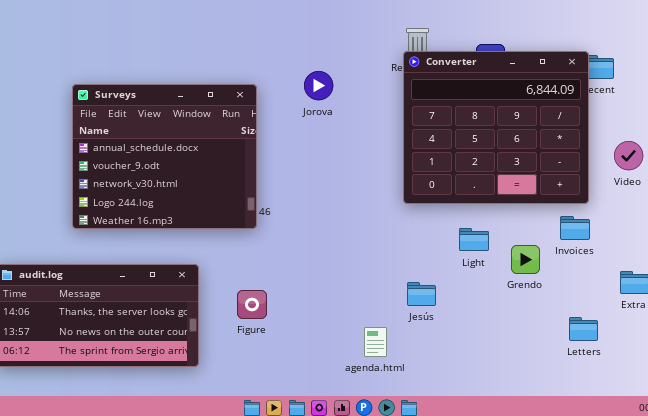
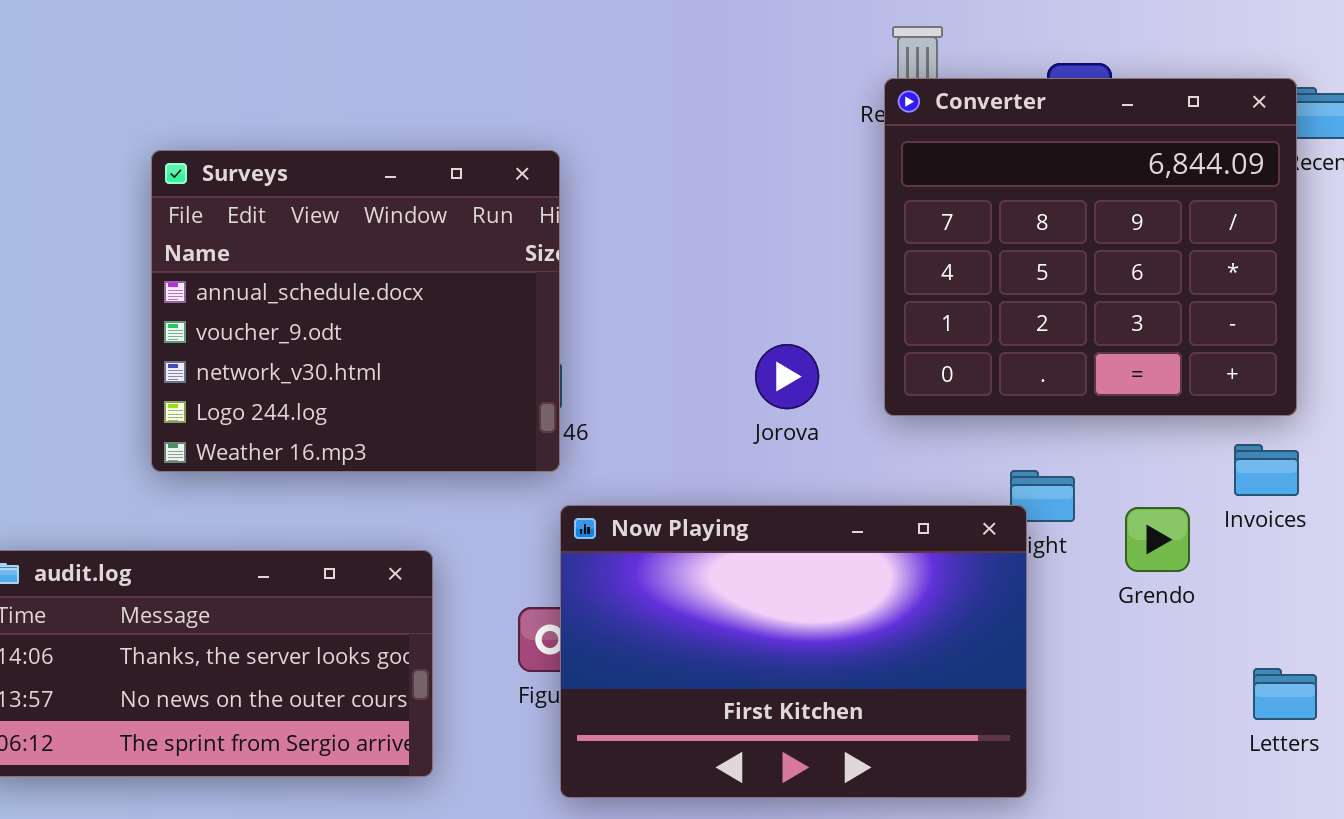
Jorova: [304,71,333,100] -> [755,344,819,409], moved
Now Playing: none -> [560,505,1027,798], opened

